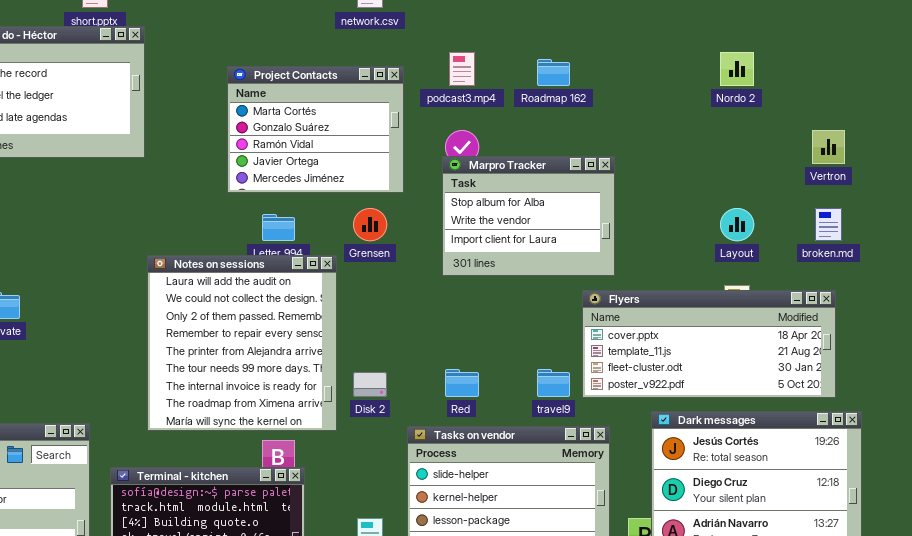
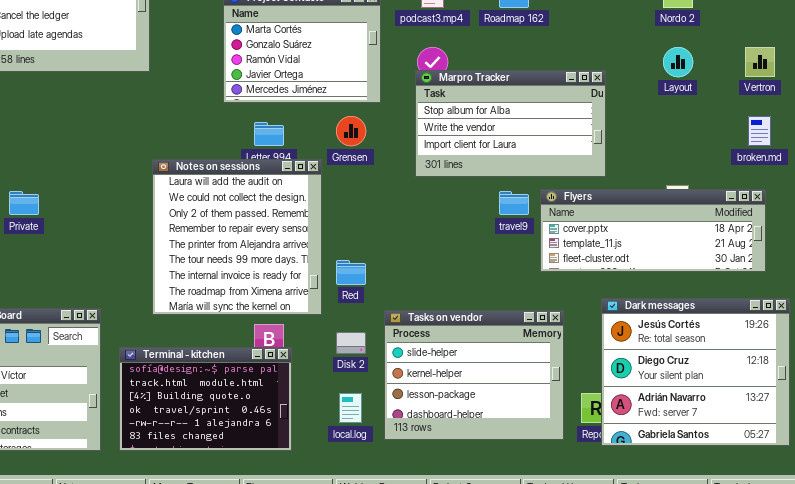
Marpro Tracker: [442,156,615,276] -> [415,70,606,177], resized
Layout: [720,208,754,241] -> [663,47,693,77], moved
Flyers: [582,290,836,398] -> [540,189,766,272], resized
Red: [445,369,479,397] -> [336,260,366,285], moved
travel9: [537,369,570,397] -> [499,191,529,215], moved
Disk 2: [353,372,387,397] -> [336,332,366,354], moved

